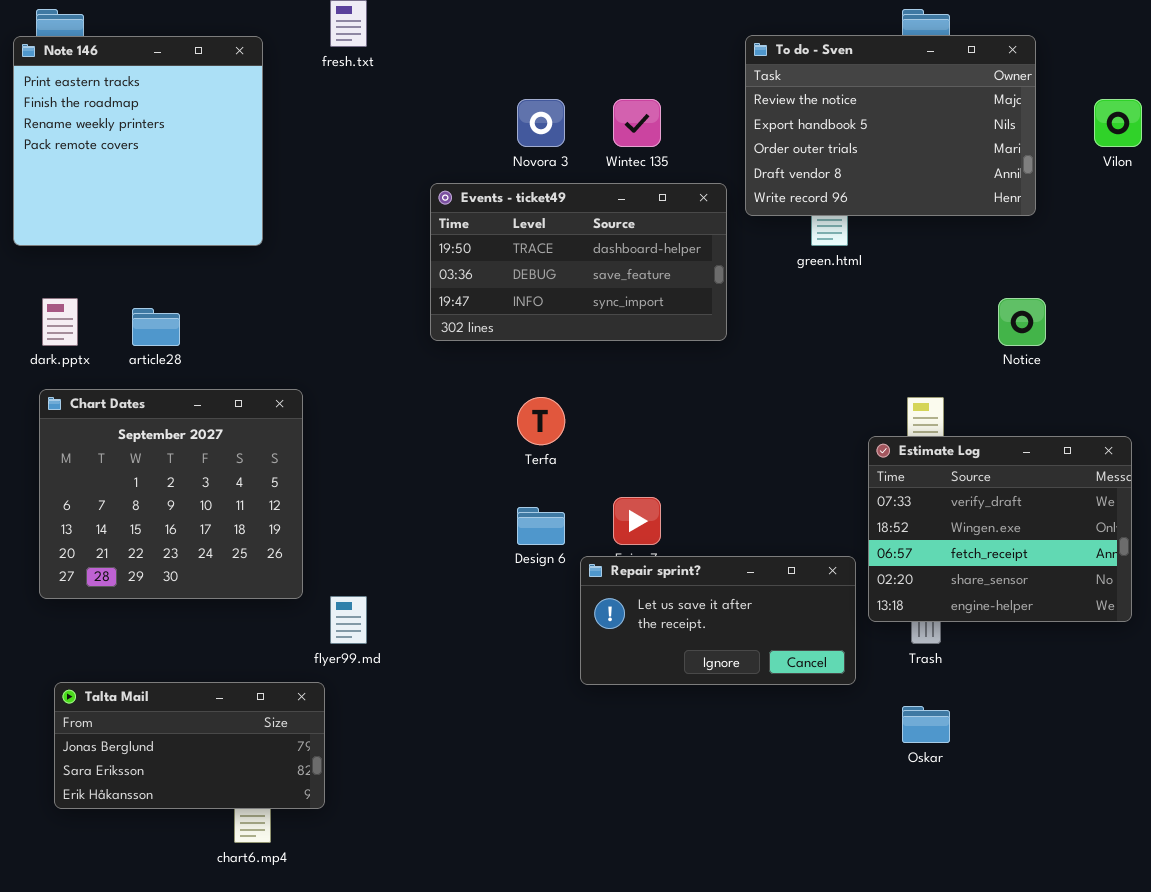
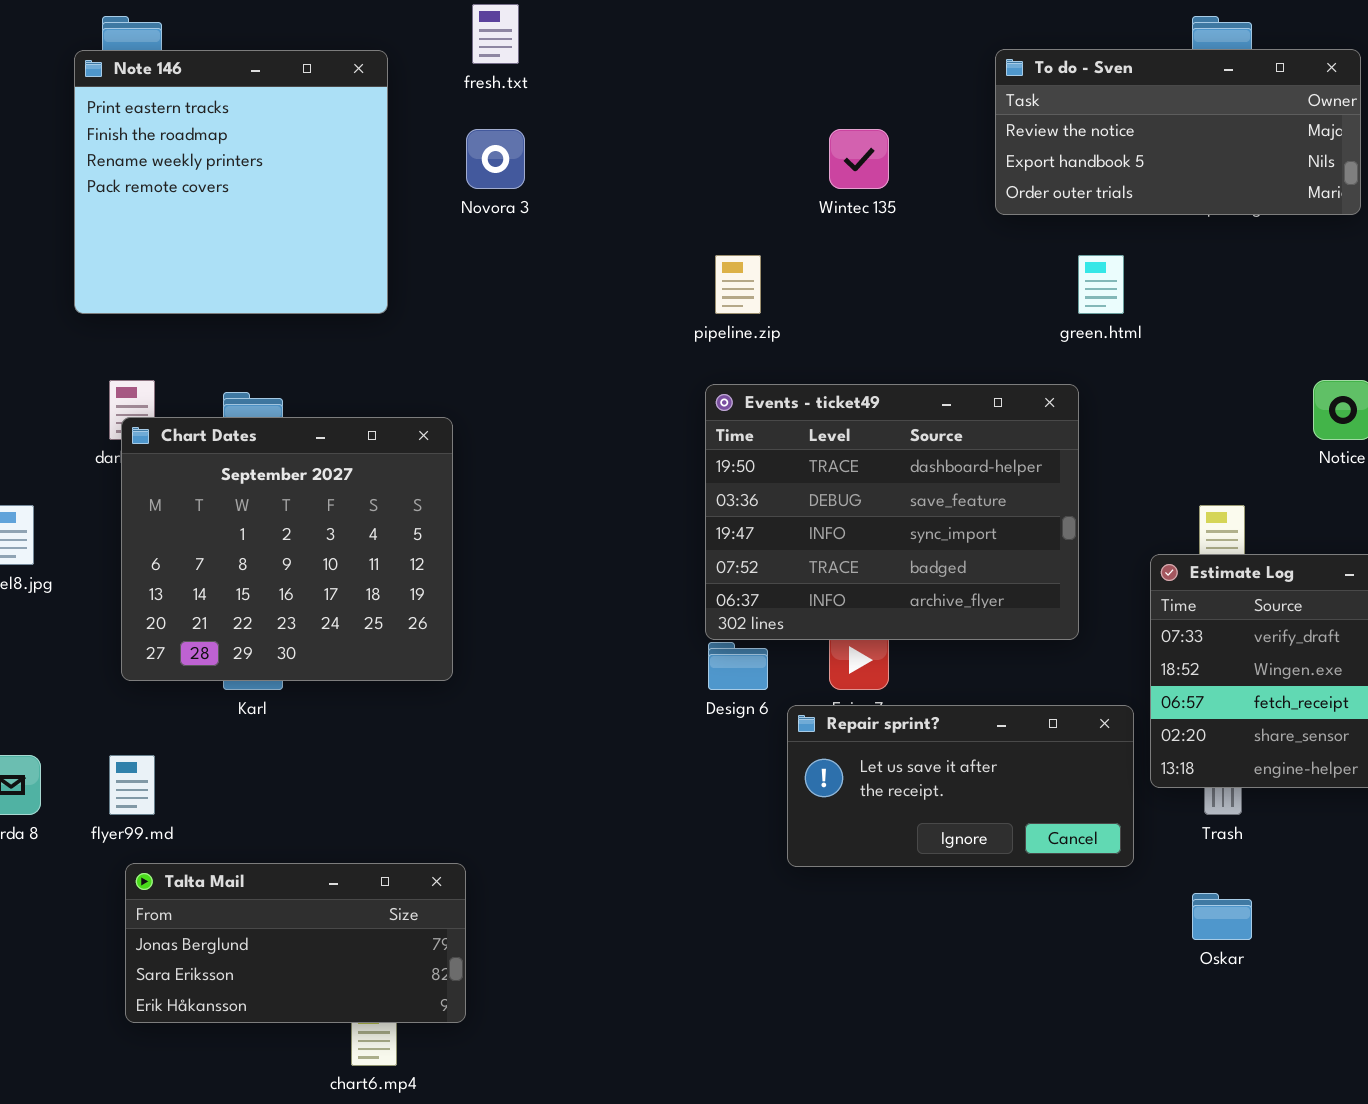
To do - Sven: [745,35,1036,216] -> [995,49,1361,215], resized
Novora 3: [517,99,565,147] -> [466,129,525,189], moved
Events - ticket49: [430,183,727,341] -> [705,384,1079,640], moved, resized
Chart Dates: [39,389,303,599] -> [121,417,453,681], moved
flyer99.md: [330,596,367,644] -> [109,755,155,815], moved

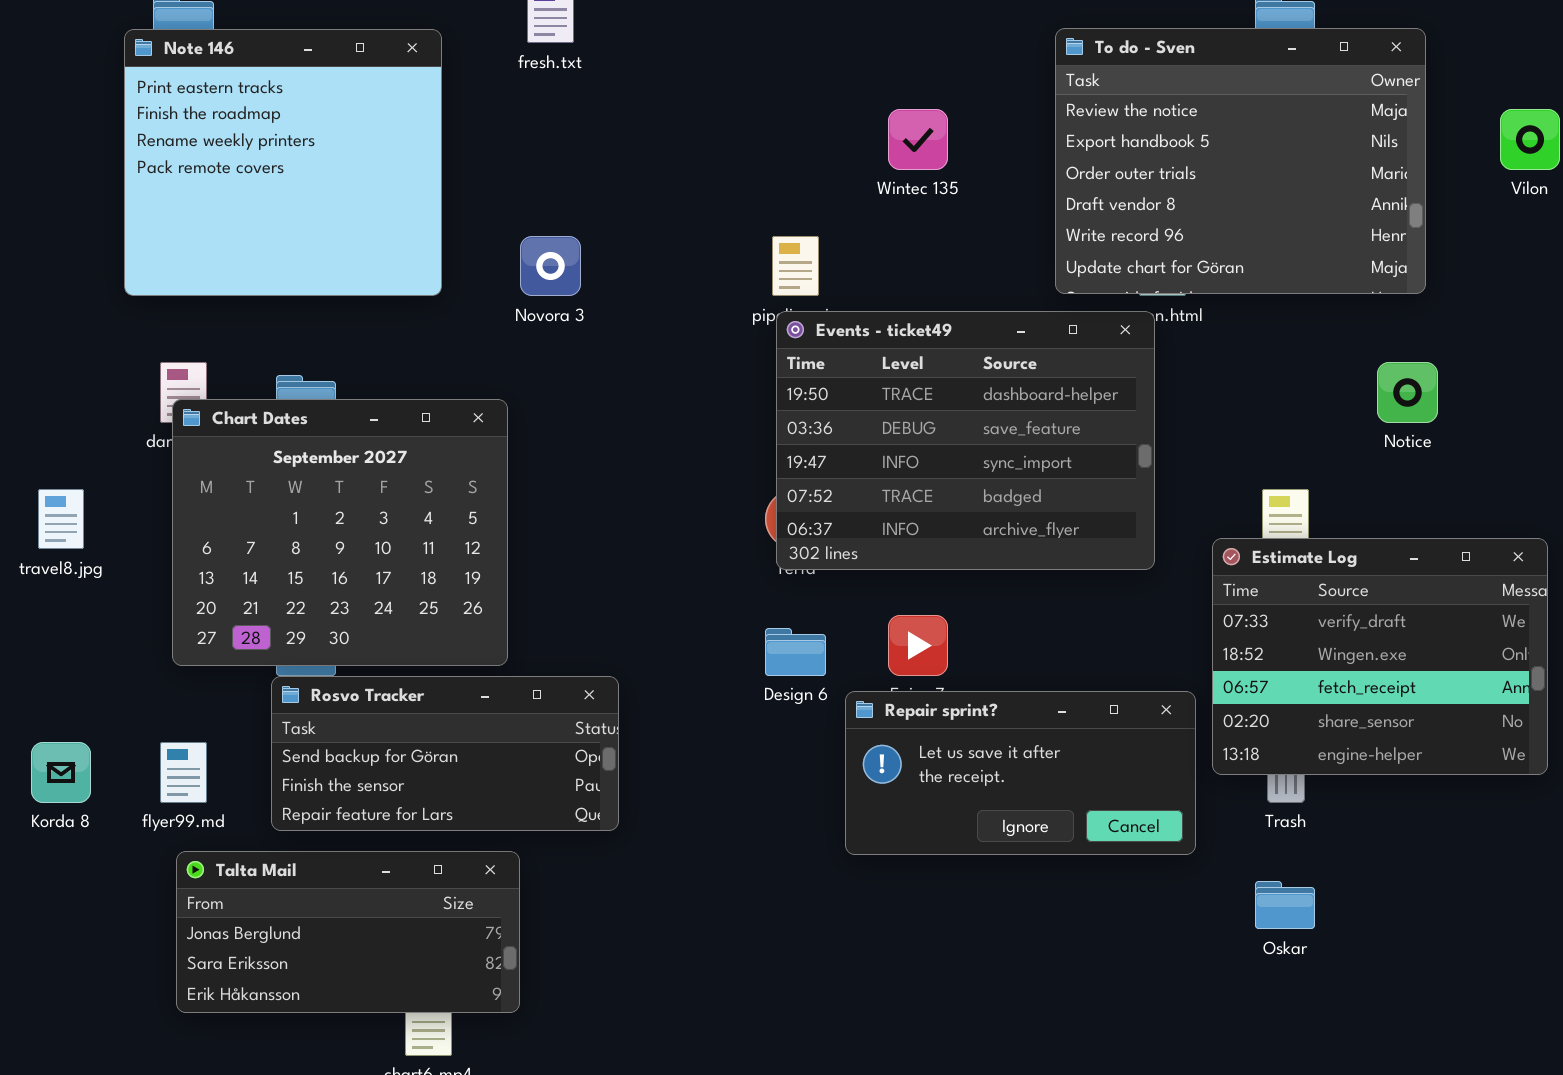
To do - Sven: [995,49,1361,215] -> [1055,28,1426,294], resized
Novora 3: [466,129,525,189] -> [520,236,581,296], moved
Events - ticket49: [705,384,1079,640] -> [776,311,1155,570], moved
Rosvo Tracker: none -> [271,676,619,831], opened

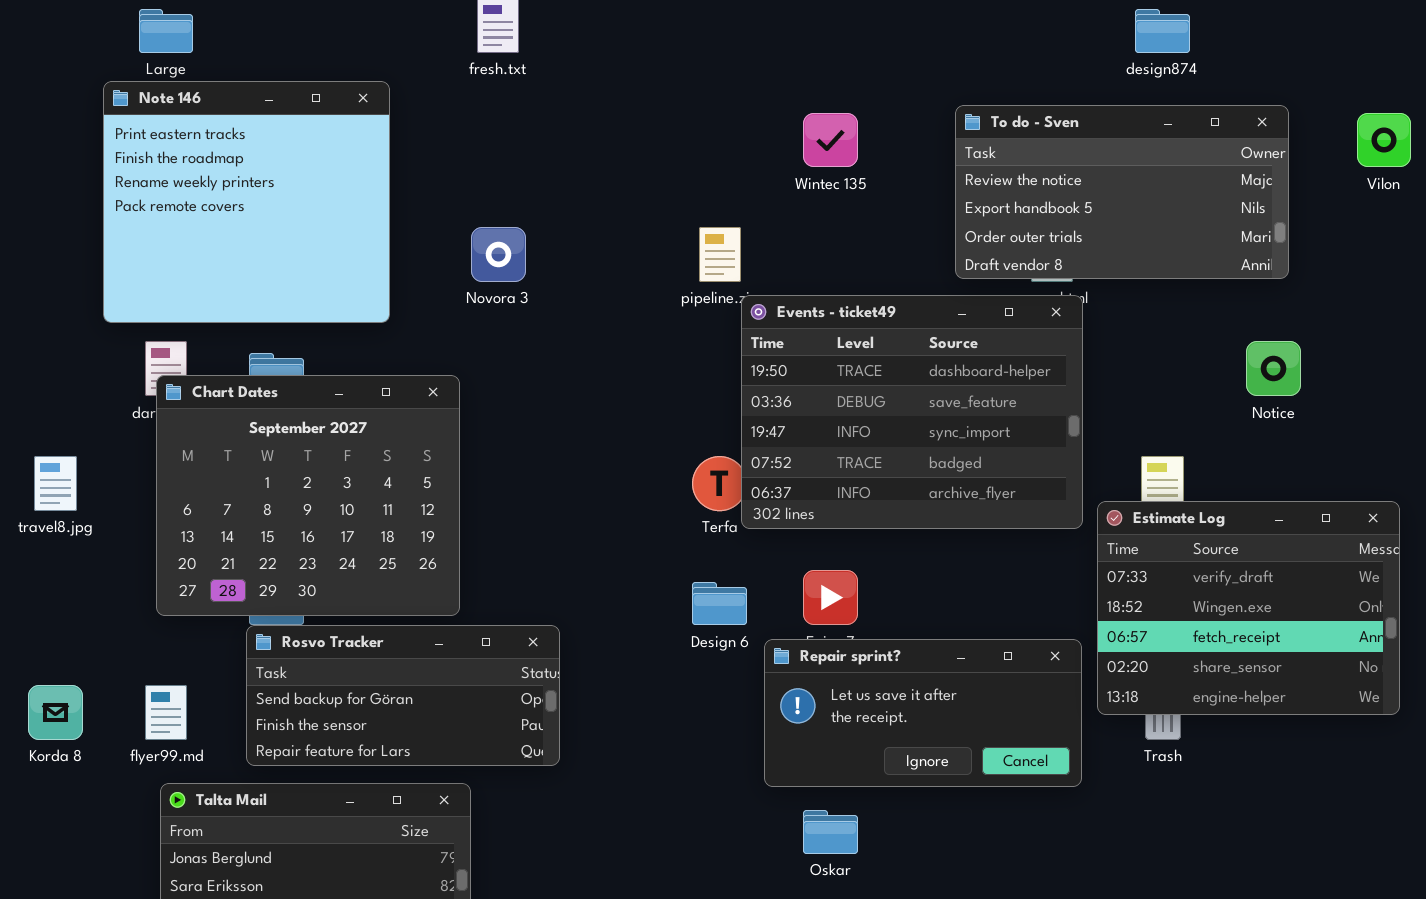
To do - Sven: [1055,28,1426,294] -> [955,105,1289,279], resized
Note 146: [124,29,442,296] -> [103,81,390,323], moved
Events - ticket49: [776,311,1155,570] -> [741,295,1083,529], moved
Oskar: [1255,881,1315,929] -> [803,810,858,854], moved

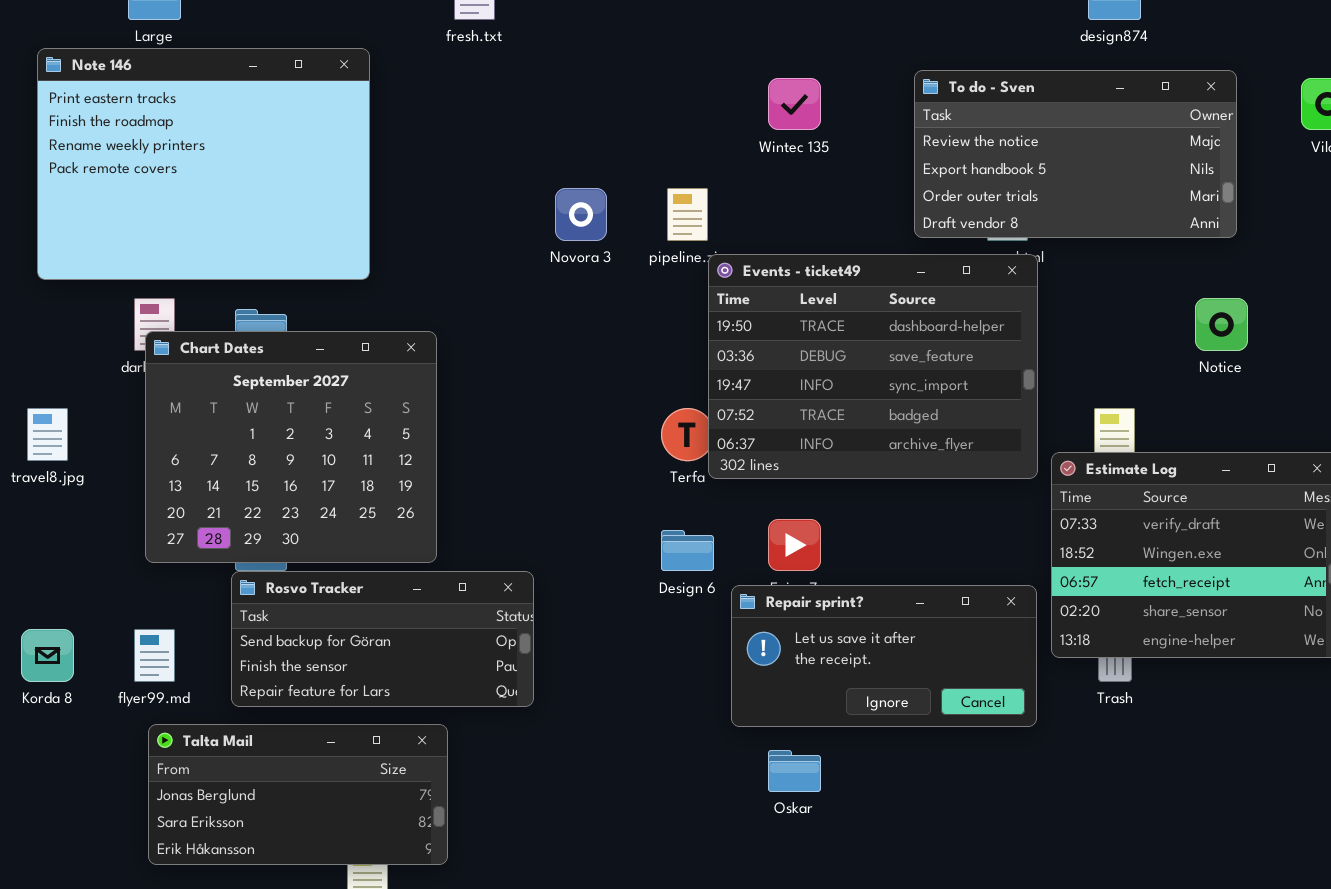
Note 146: [103,81,390,323] -> [37,48,370,280], resized
Novora 3: [471,227,526,282] -> [555,188,607,241], moved

